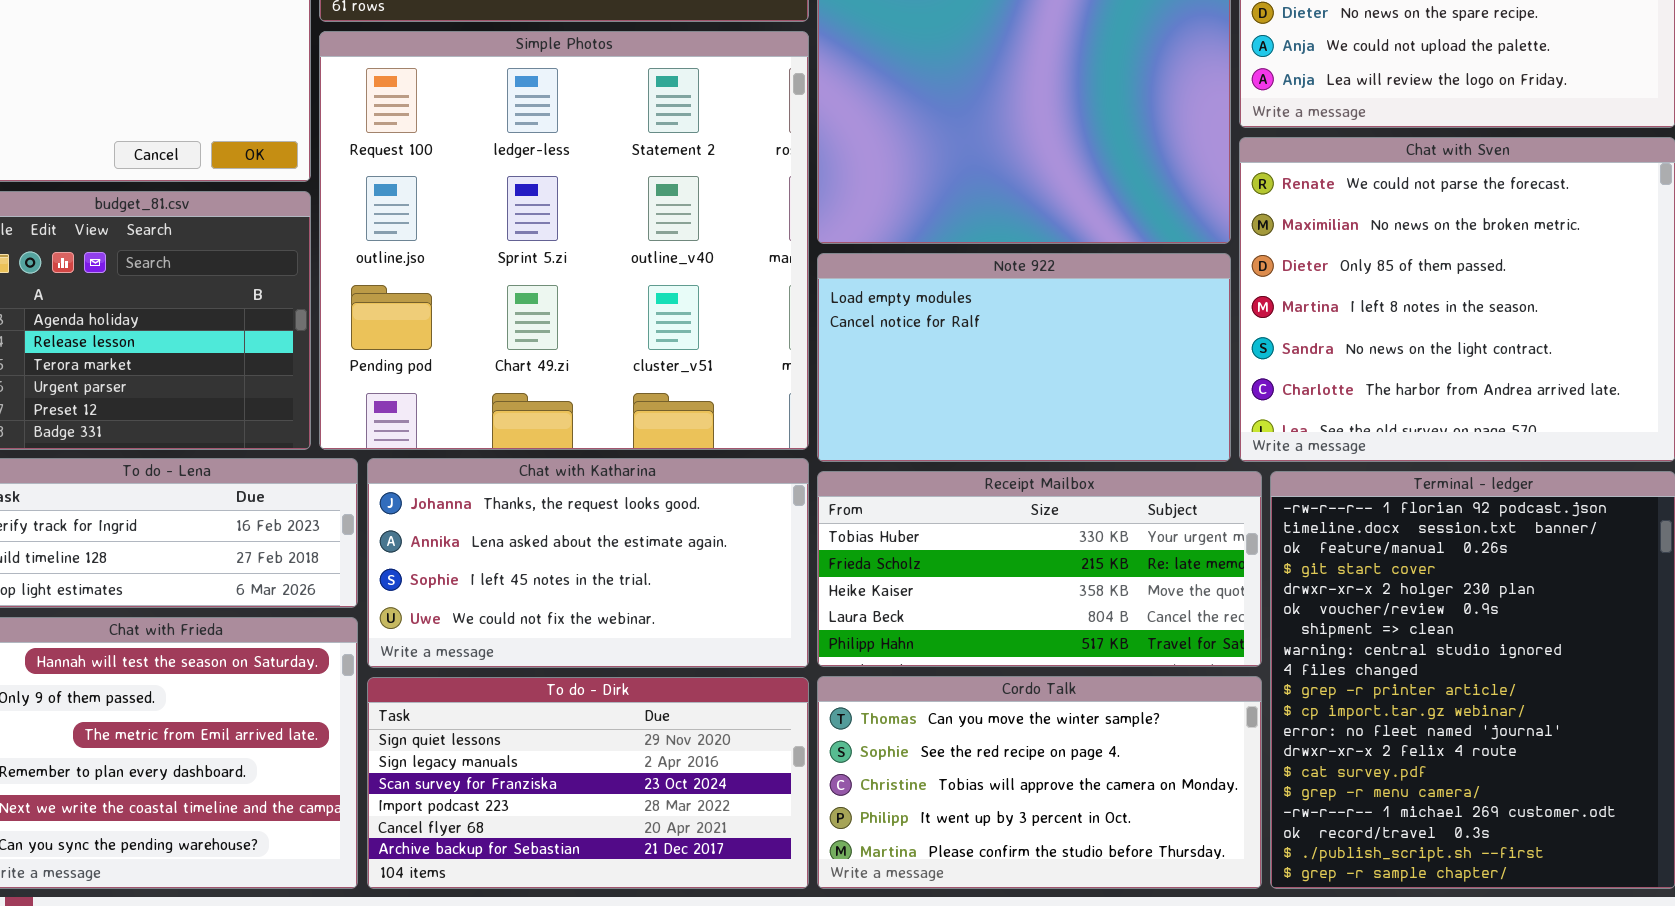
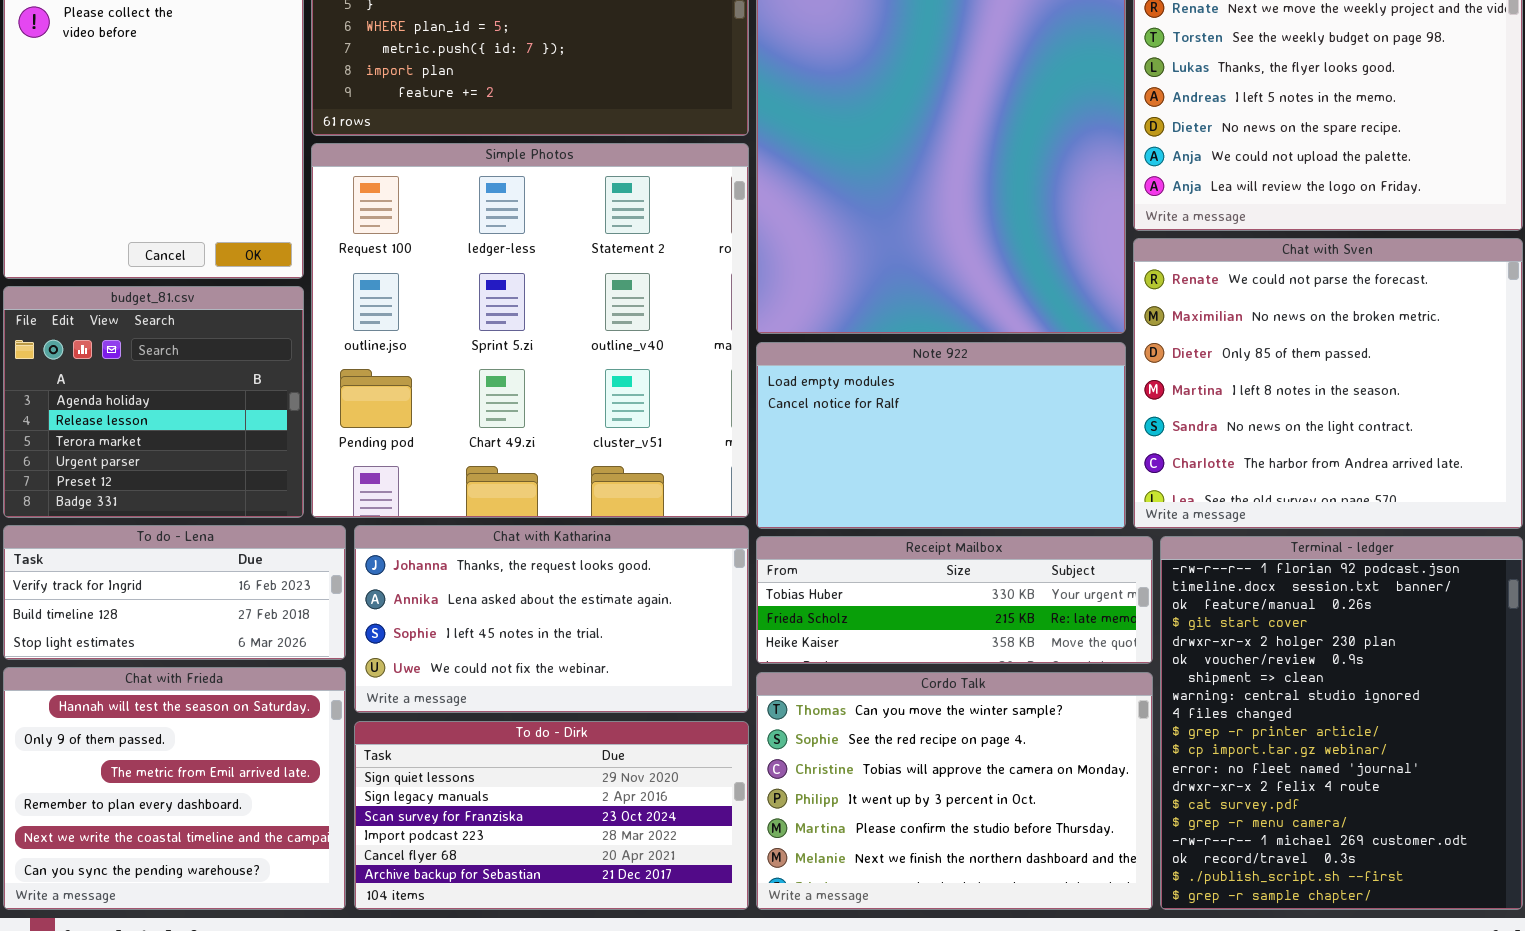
Receipt Mailbox: [817,471,1262,667] -> [756,536,1153,664], resized
Cordo Talk: [817,676,1262,889] -> [756,672,1153,910], resized

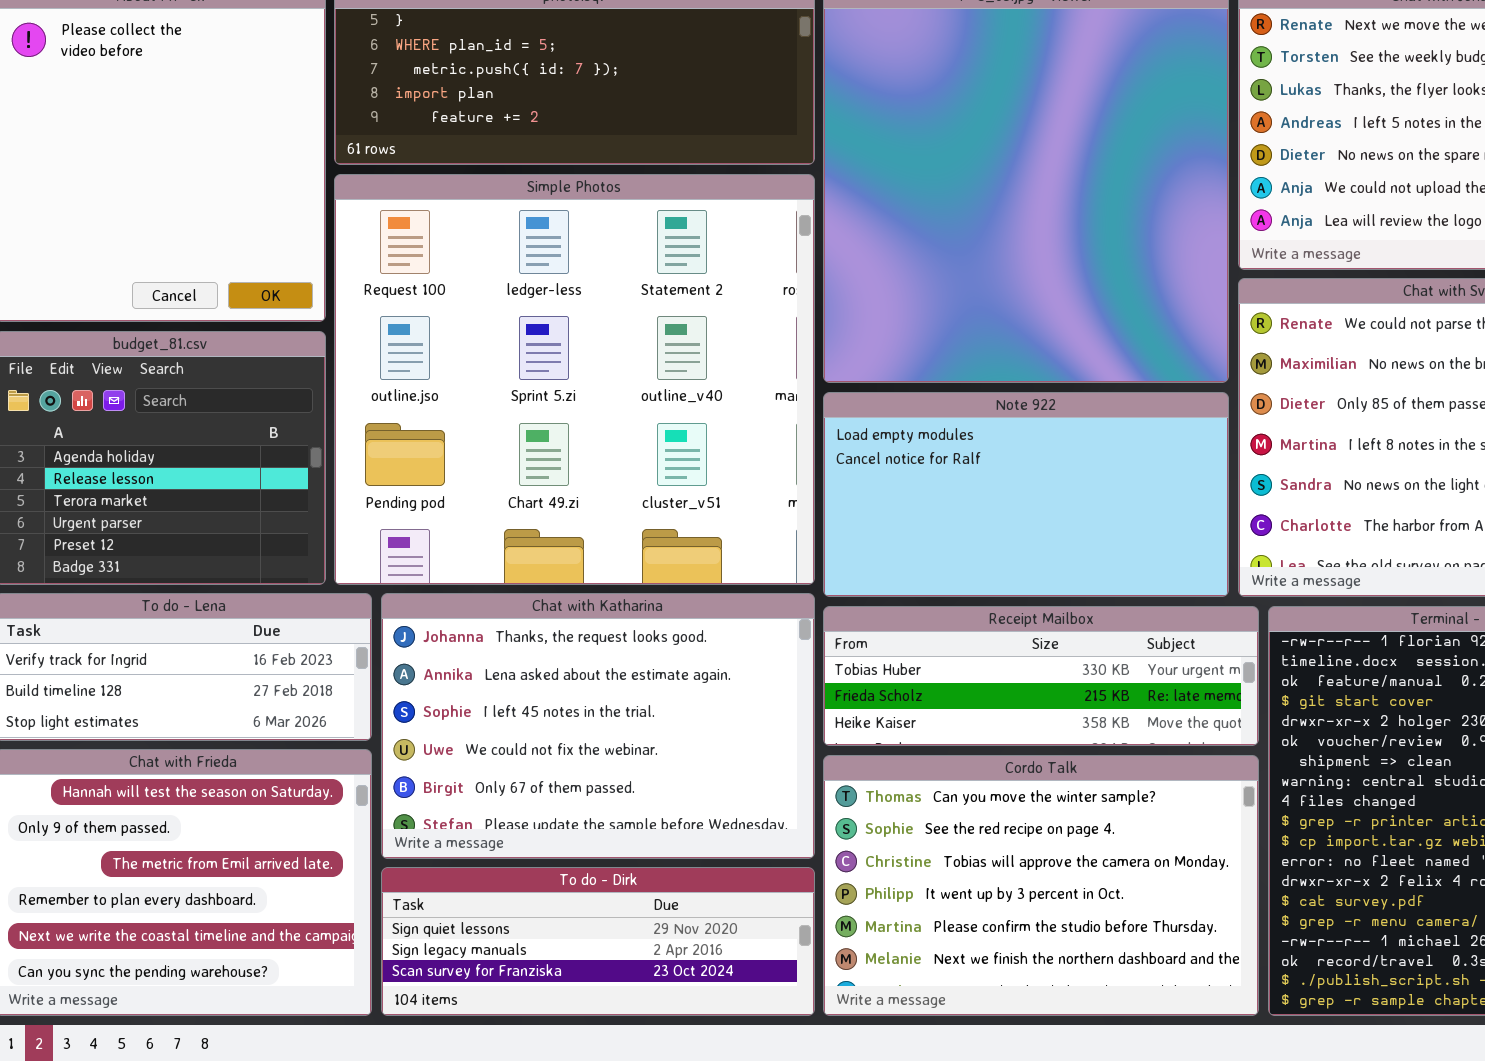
Chat with Katharina: [354,525,749,713] -> [381,593,815,859], resized
To do - Dirk: [354,721,749,910] -> [381,867,815,1016], resized

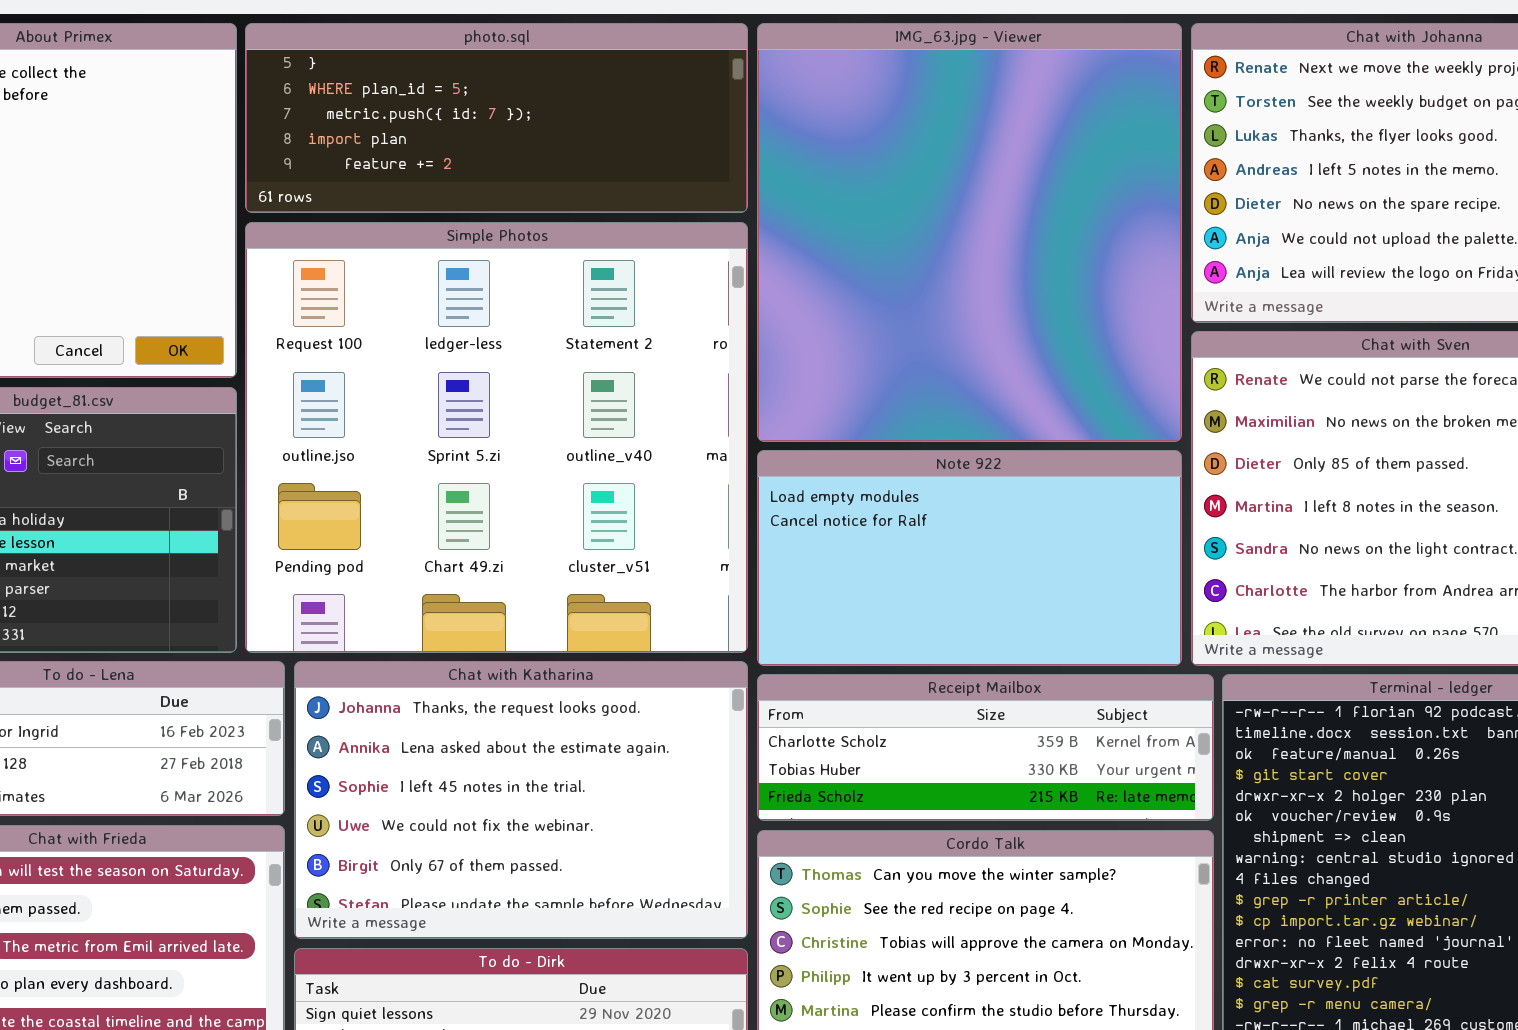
Receipt Mailbox: [823,606,1259,746] -> [757,674,1214,821], scrolled up 1 row

